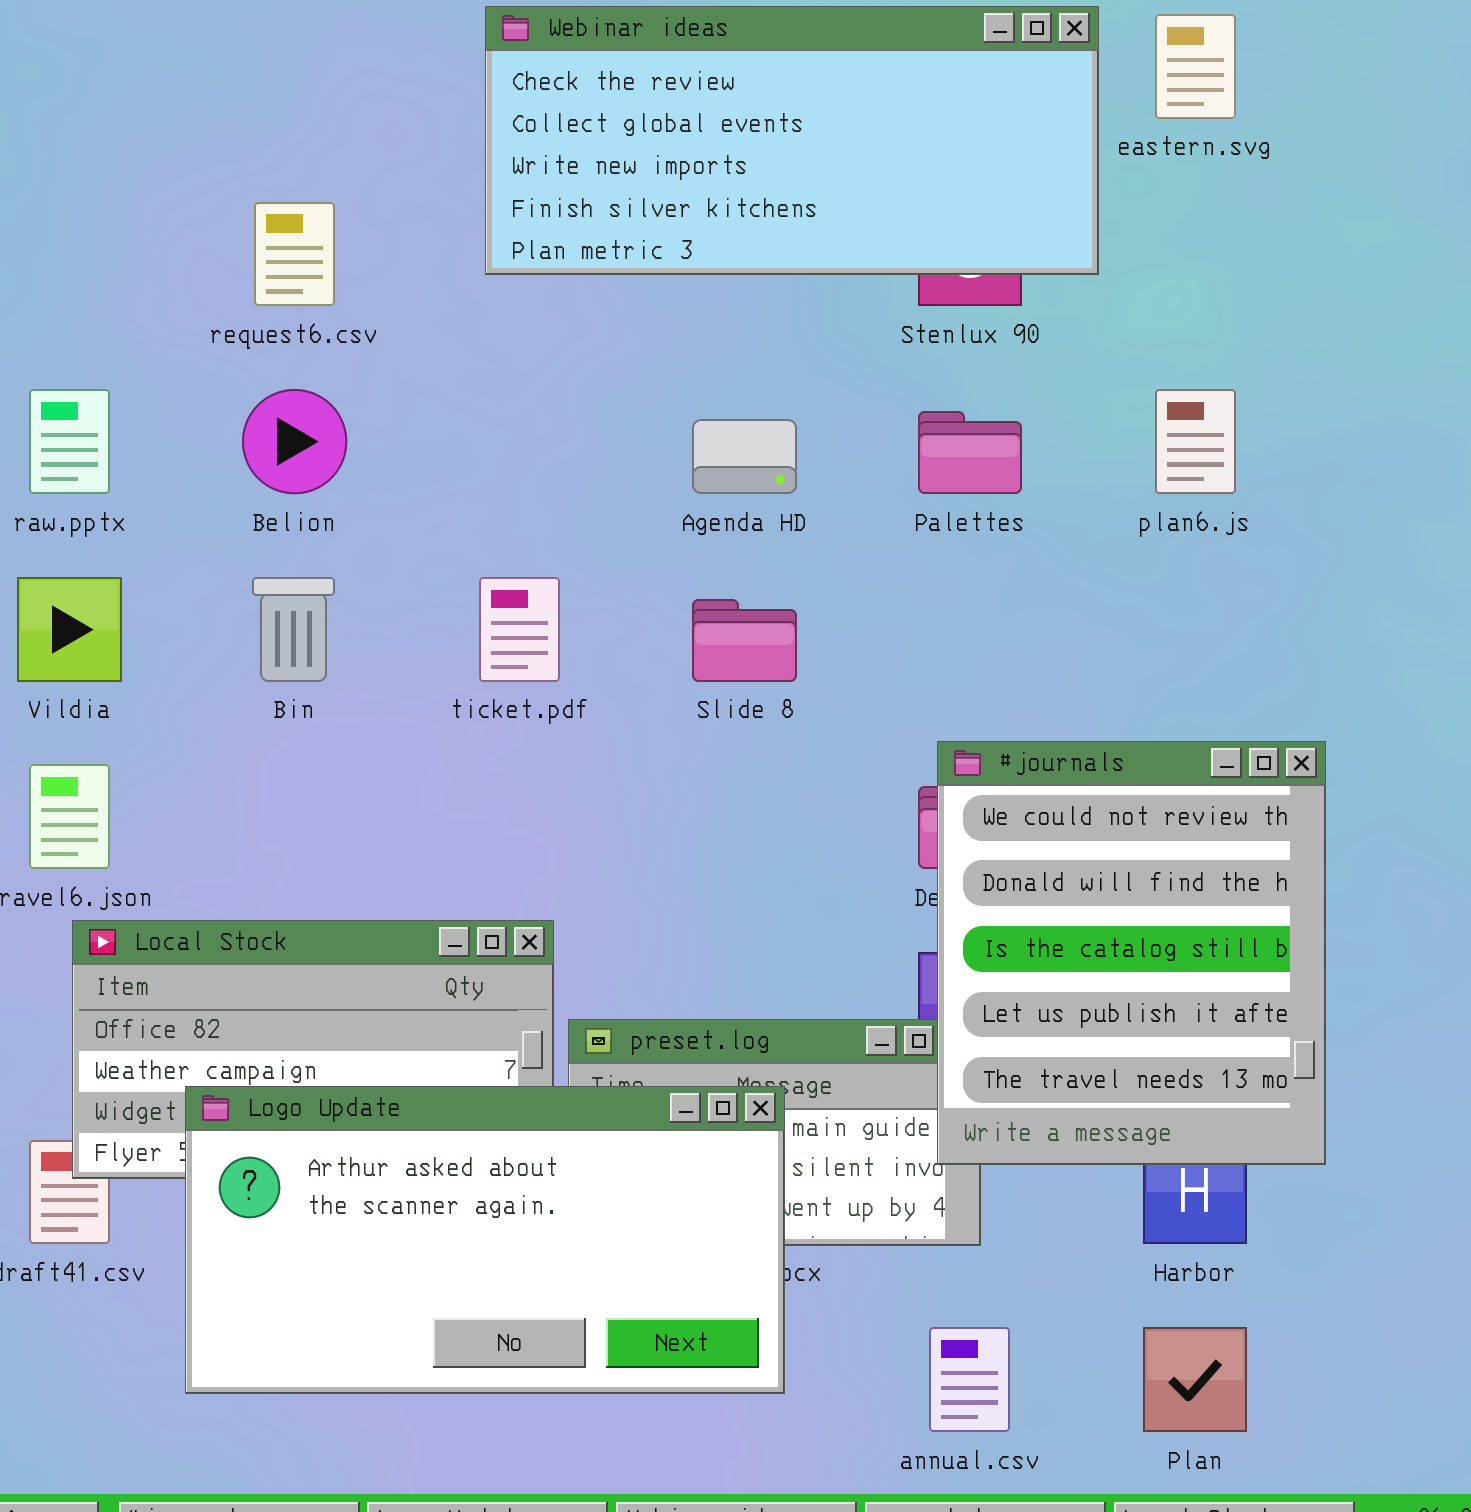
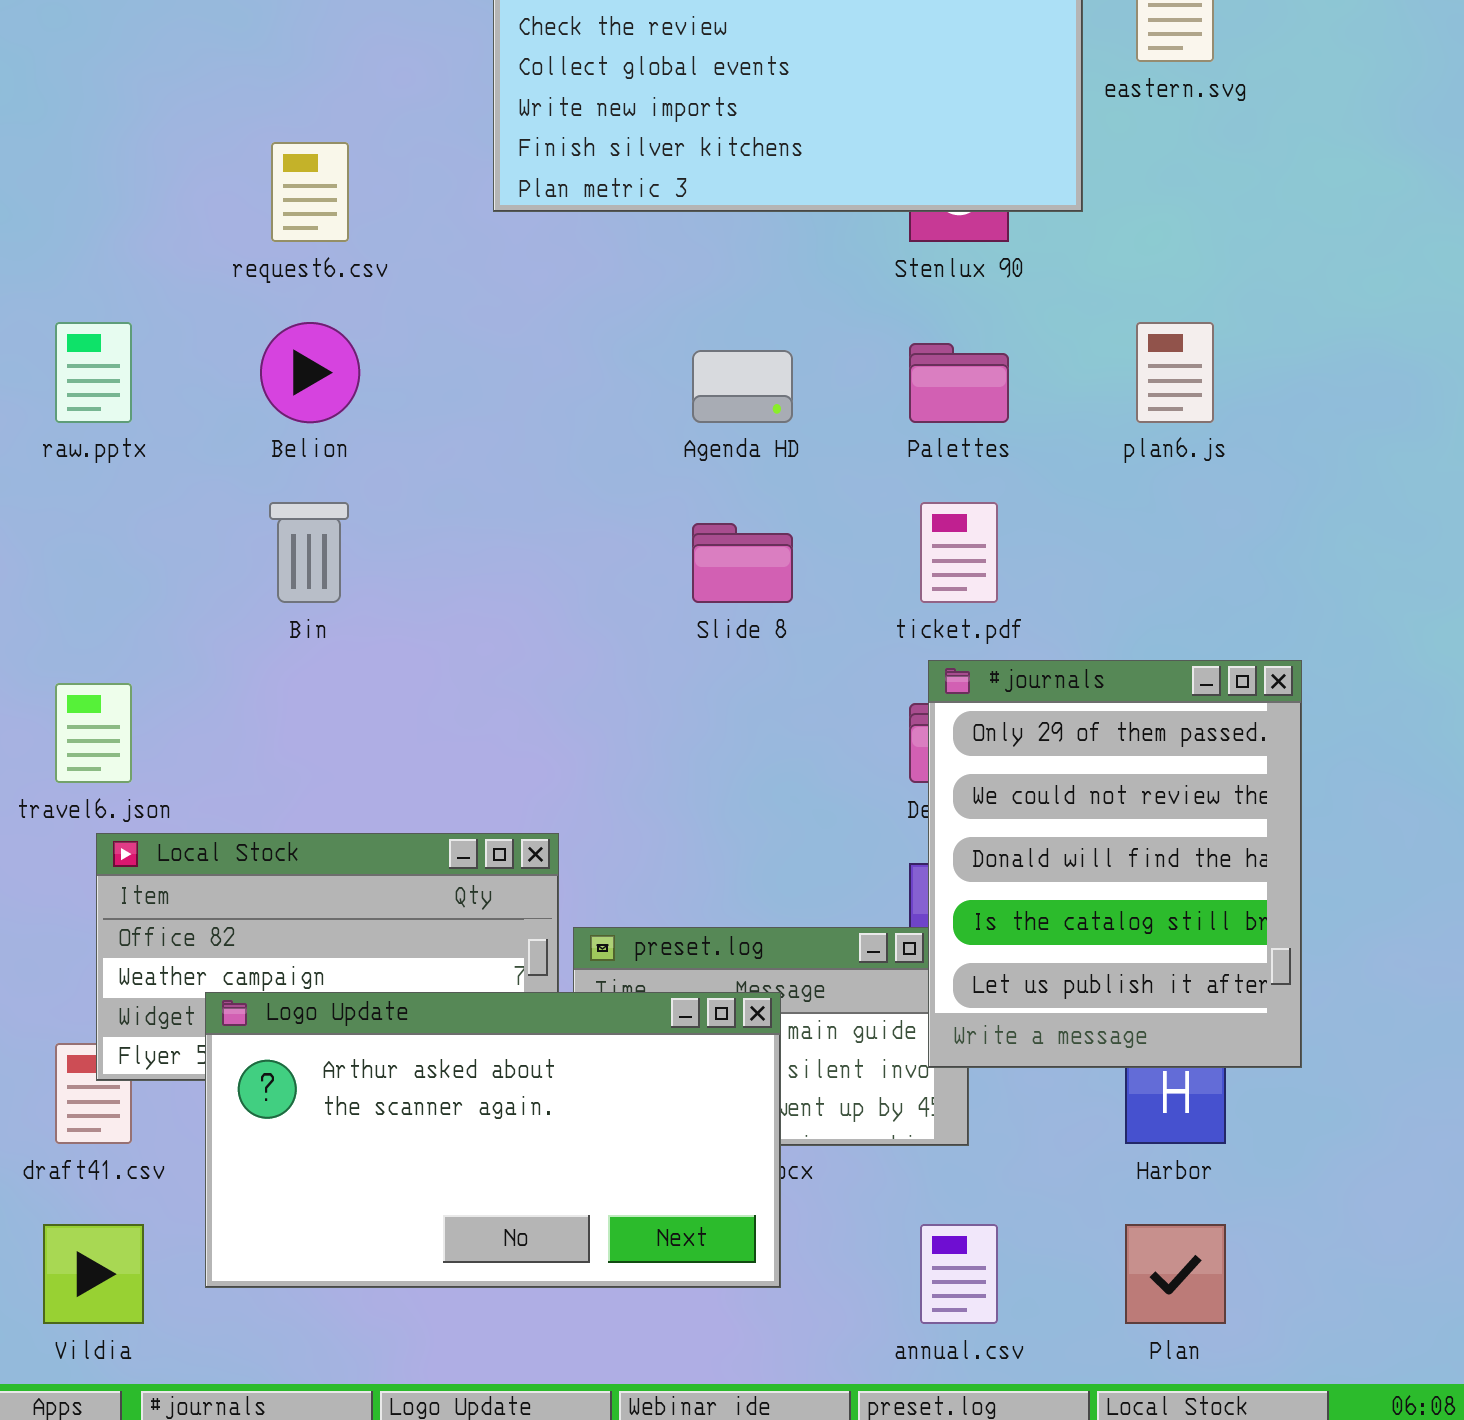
Vildia: [17,577,122,682] -> [43,1224,144,1324], moved
ticket.pdf: [479,577,560,682] -> [920,502,998,603], moved
#journals: [937,741,1326,1165] -> [928,660,1302,1068], scrolled up 1 row

